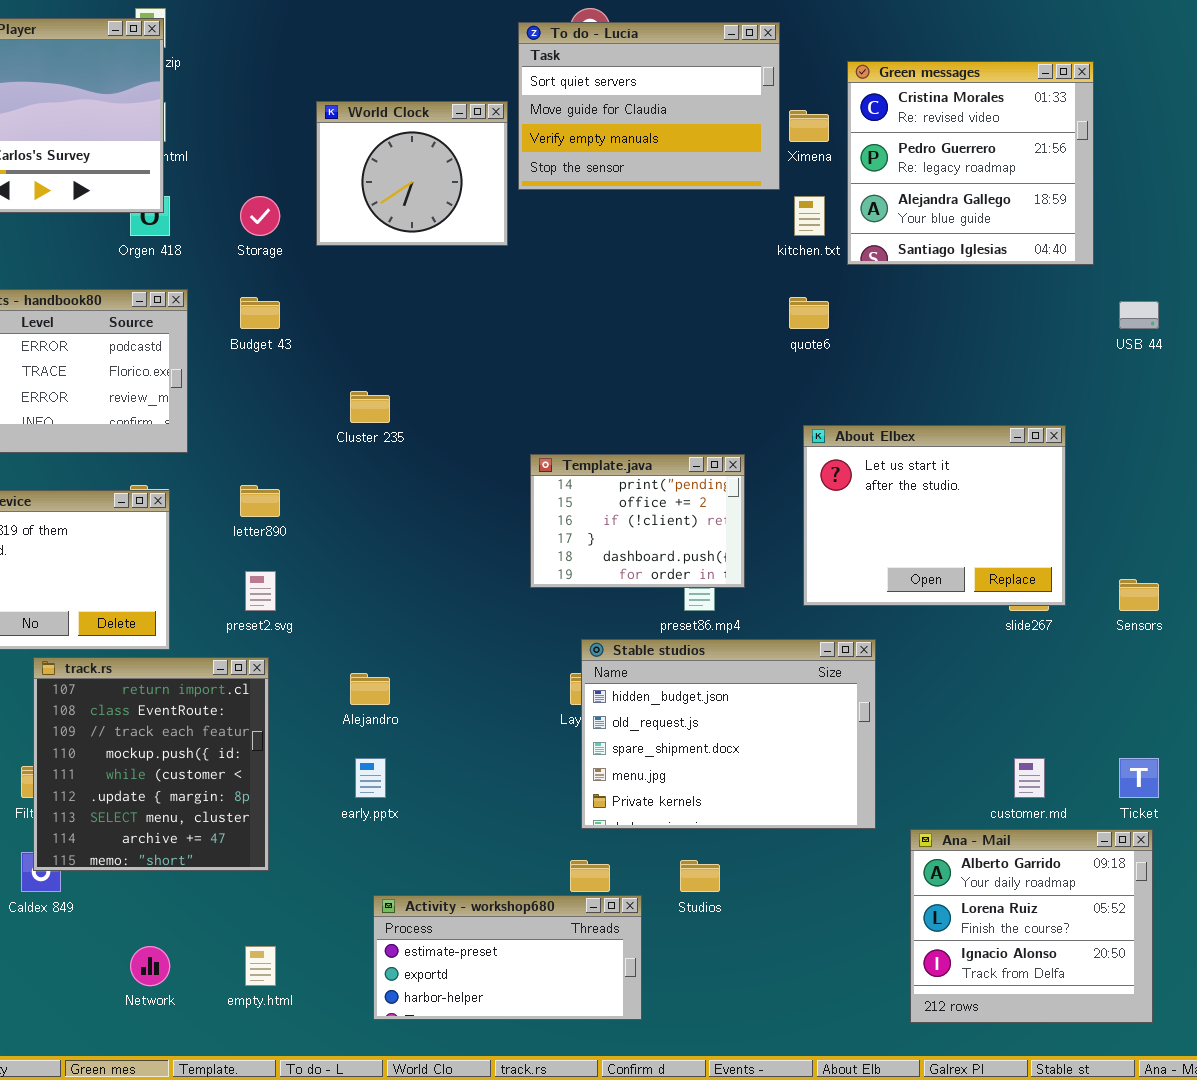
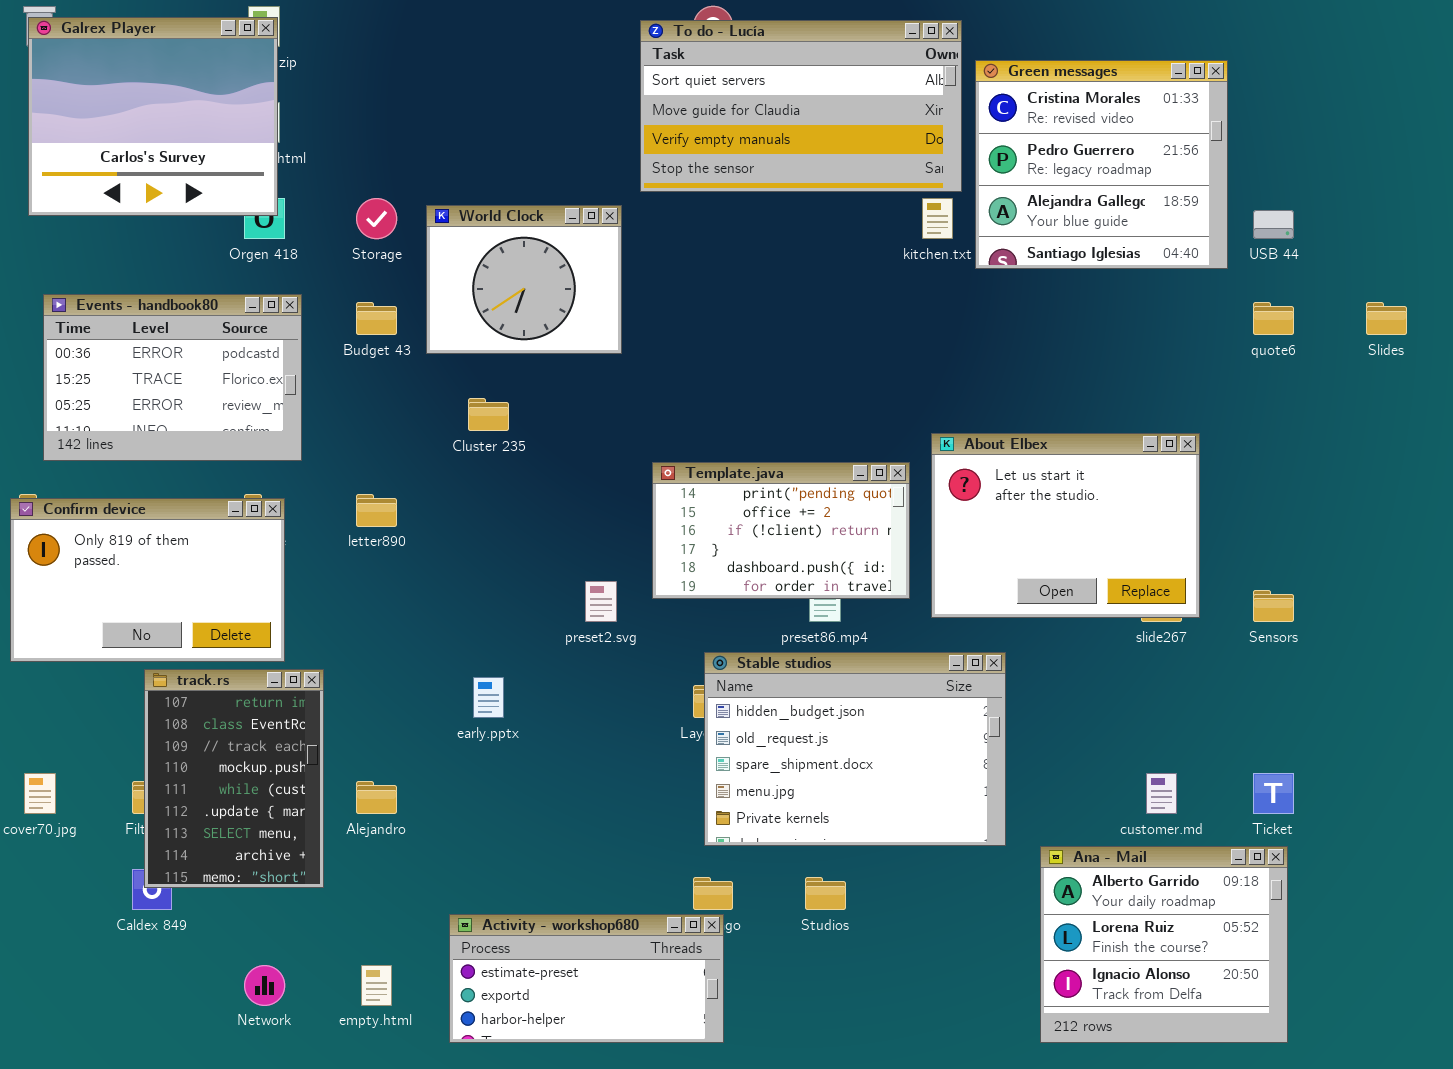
To do - Lucía: [518,22,780,190] -> [640,20,962,192], resized
World Clock: [316,101,508,246] -> [426,205,622,354], moved
quote6: [789,297,829,329] -> [1253,302,1294,335], moved
USB 44: [1119,301,1159,329] -> [1253,210,1294,239], moved
Template.java: [530,454,745,588] -> [652,462,910,599], resized
preset2.svg: [245,571,276,611] -> [585,581,617,622], moved
track.rs: [33,657,269,871] -> [144,669,324,888], resized
Alejandro: [350,673,390,705] -> [356,781,397,814], moved
early.pptx: [355,758,386,798] -> [473,677,504,718], moved
Activity - workshop680: [373,895,642,1020] -> [449,914,724,1043], moved

